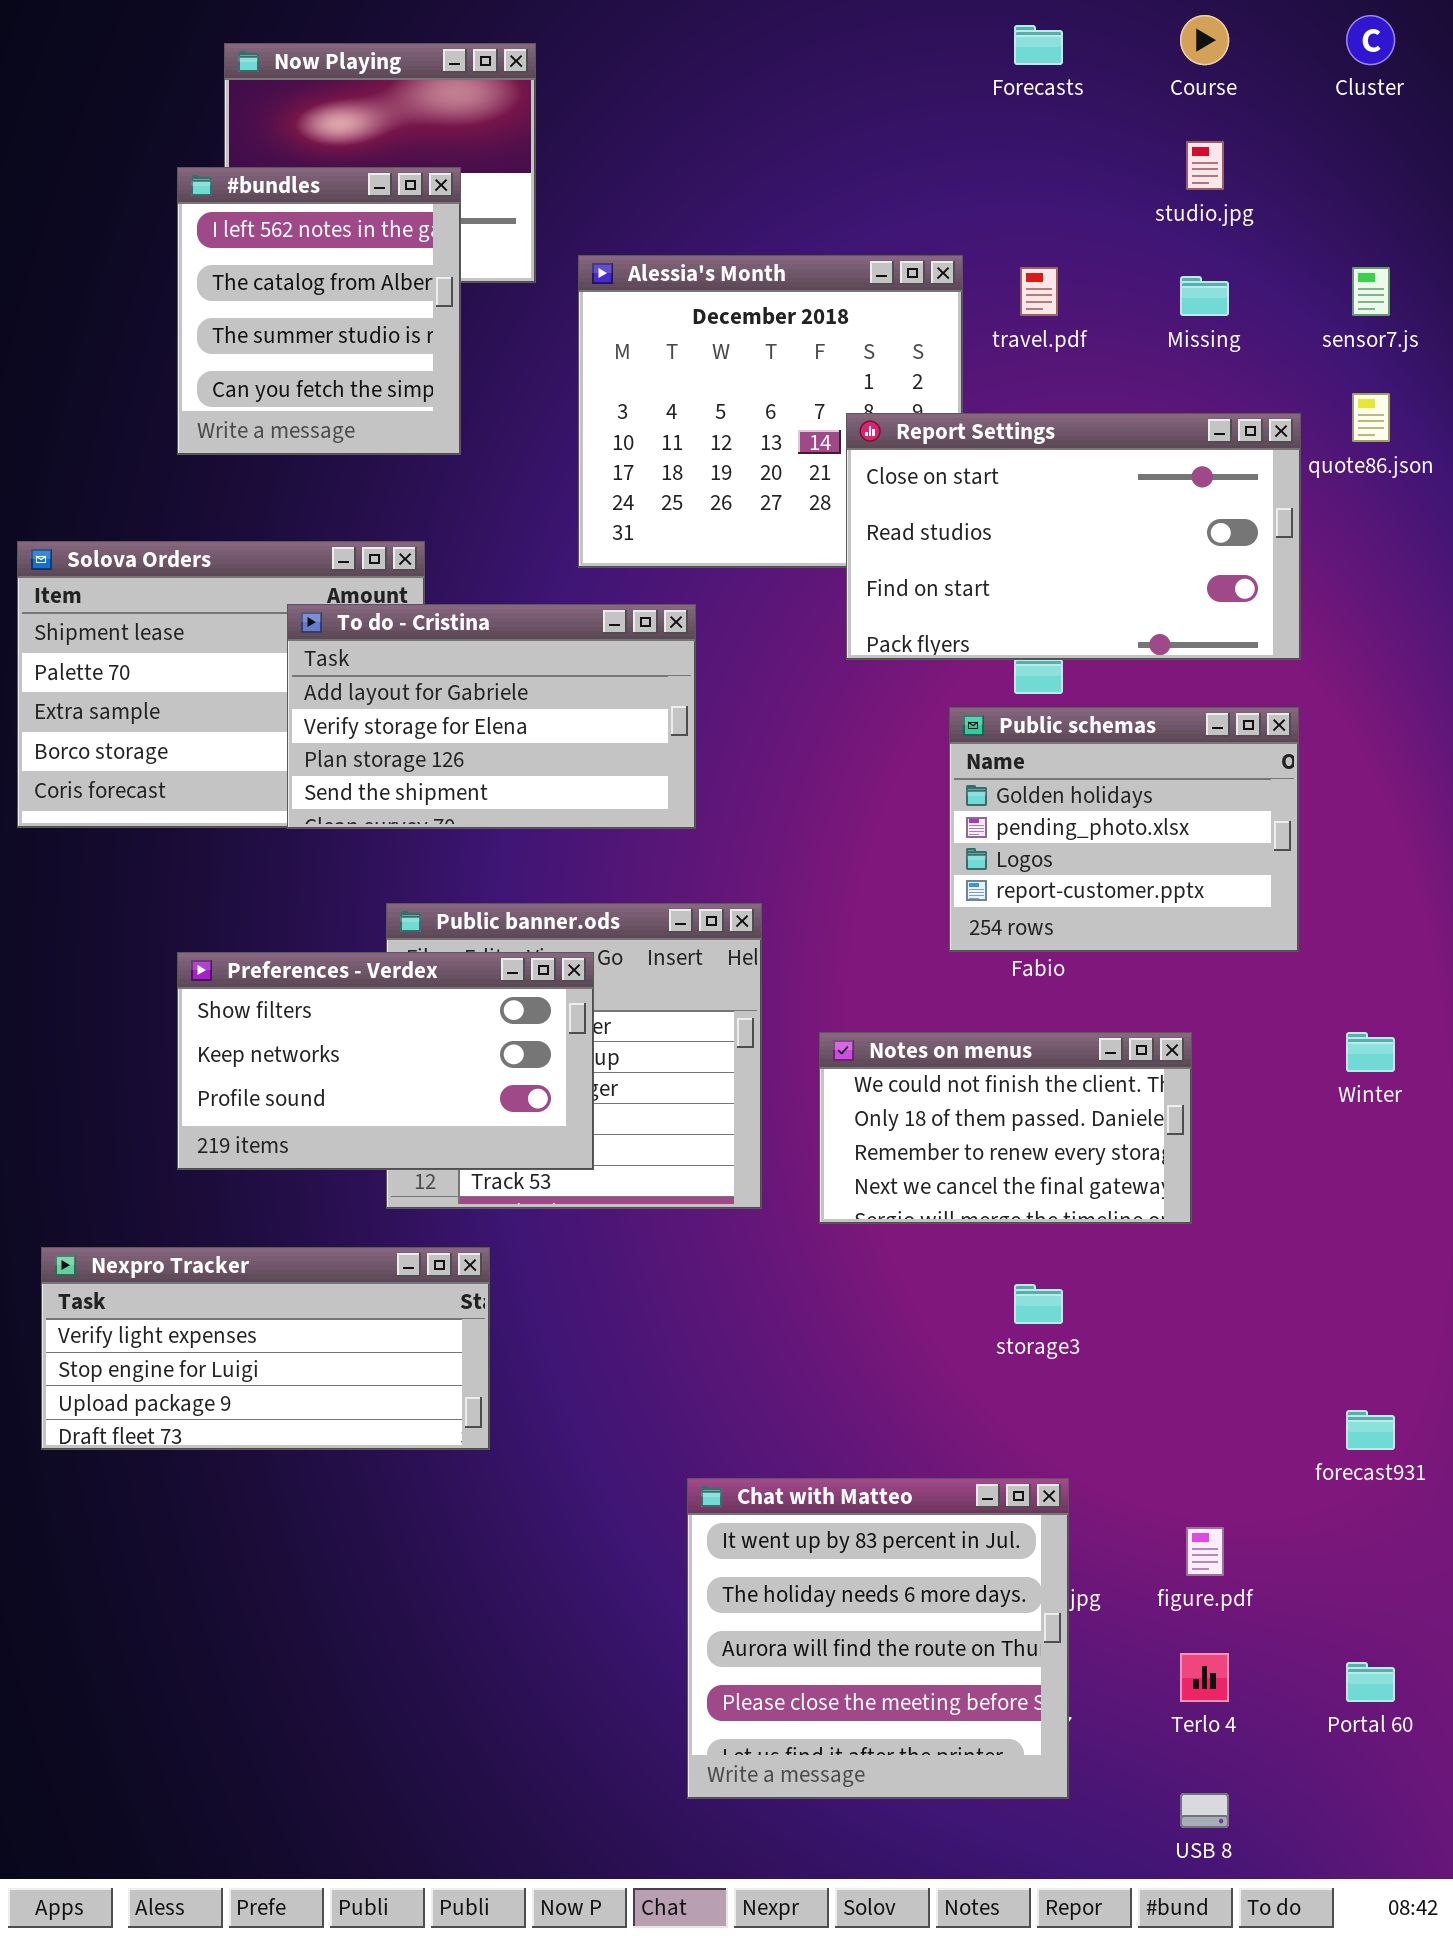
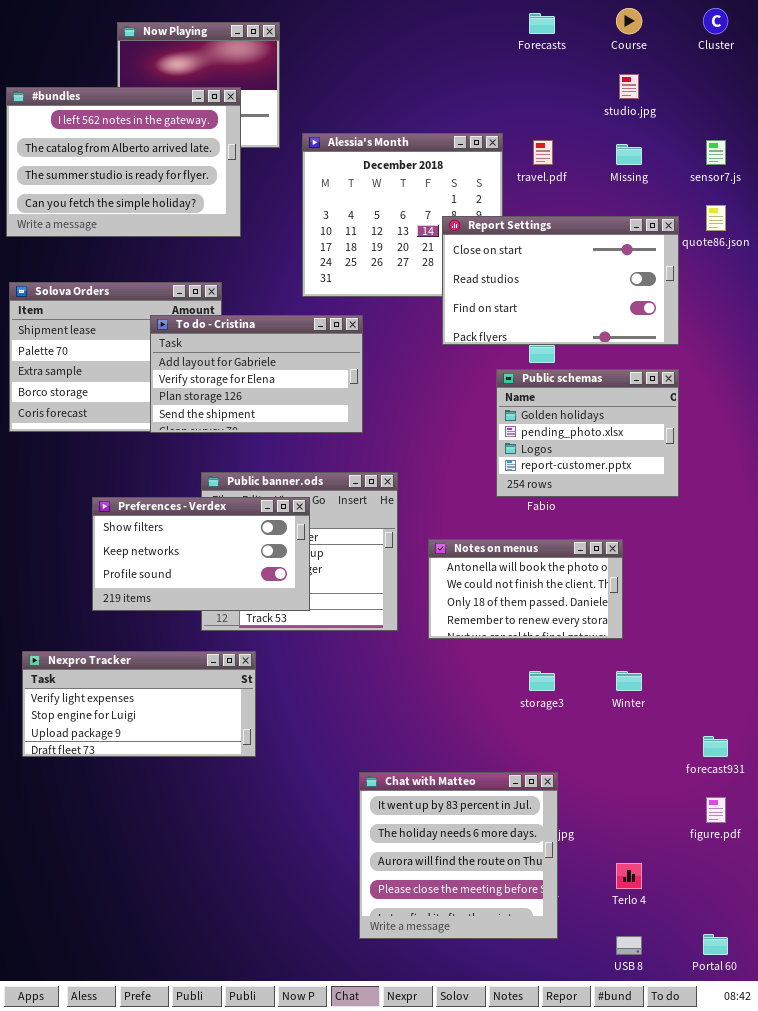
#bundles: [177,167,461,455] -> [6,87,241,237], resized
Notes on menus: [819,1032,1192,1224] -> [428,539,623,639], scrolled up 1 row
Winter: [1346,1032,1395,1072] -> [616,671,642,691], moved
figure.pdf: [1186,1527,1224,1576] -> [706,797,726,823], moved
Portal 60: [1346,1662,1395,1702] -> [703,934,728,955], moved

